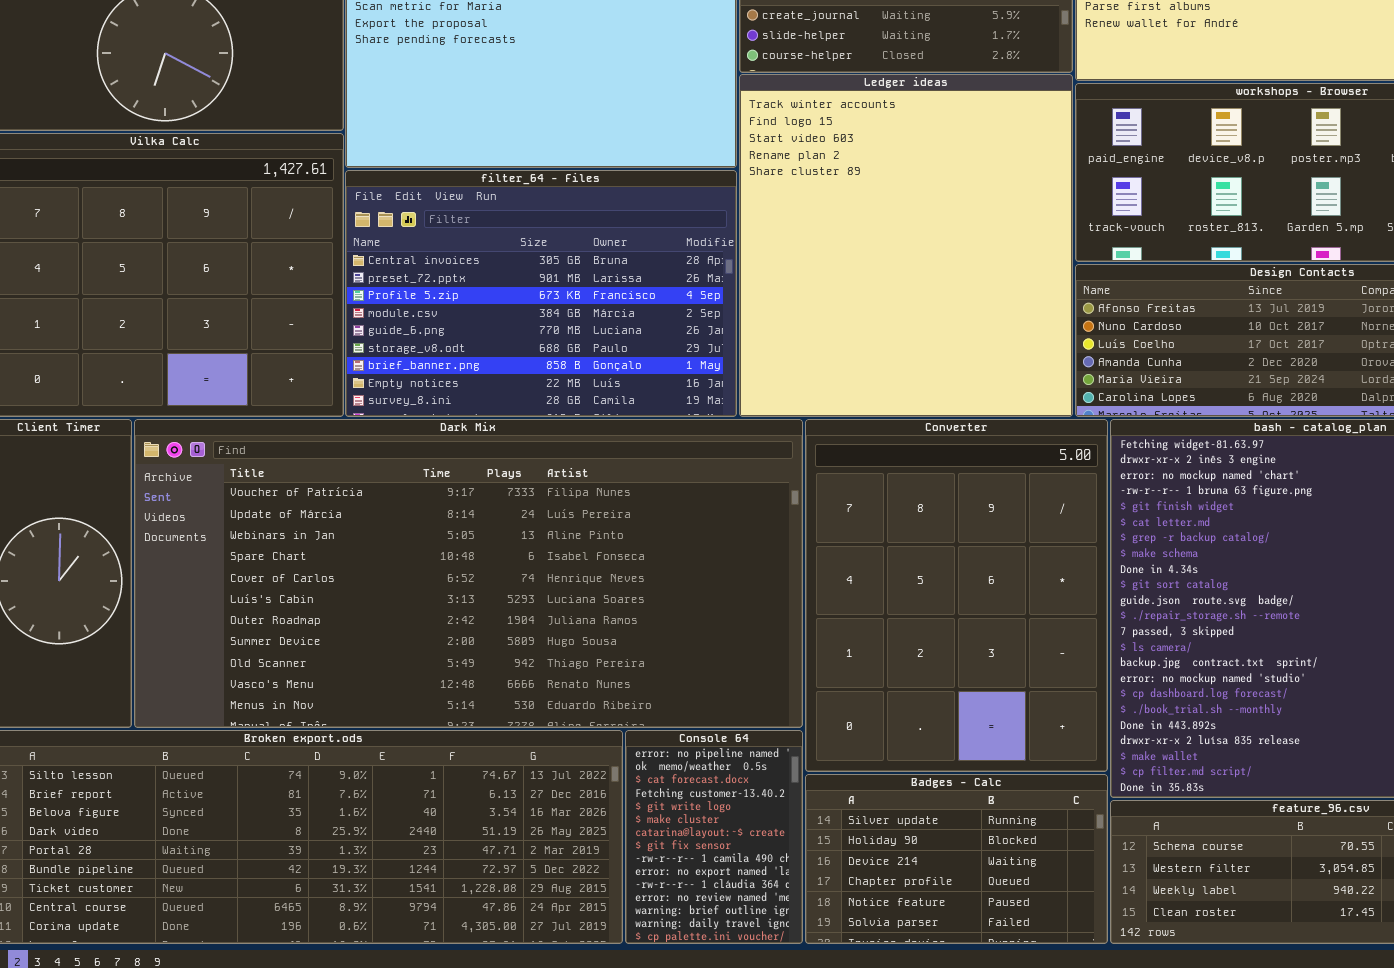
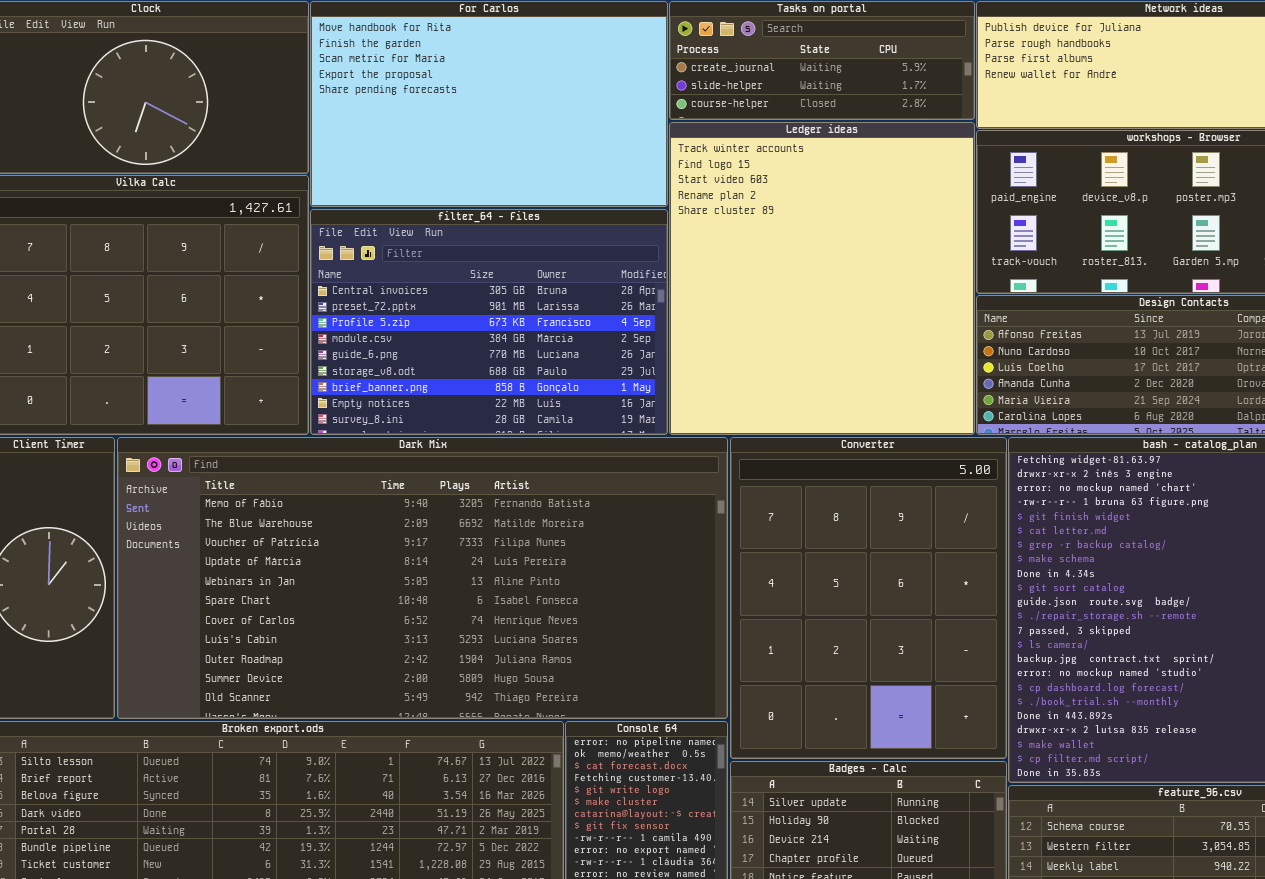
Dark Mix: [134,419,803,728] -> [117,437,728,719], scrolled up 2 rows

